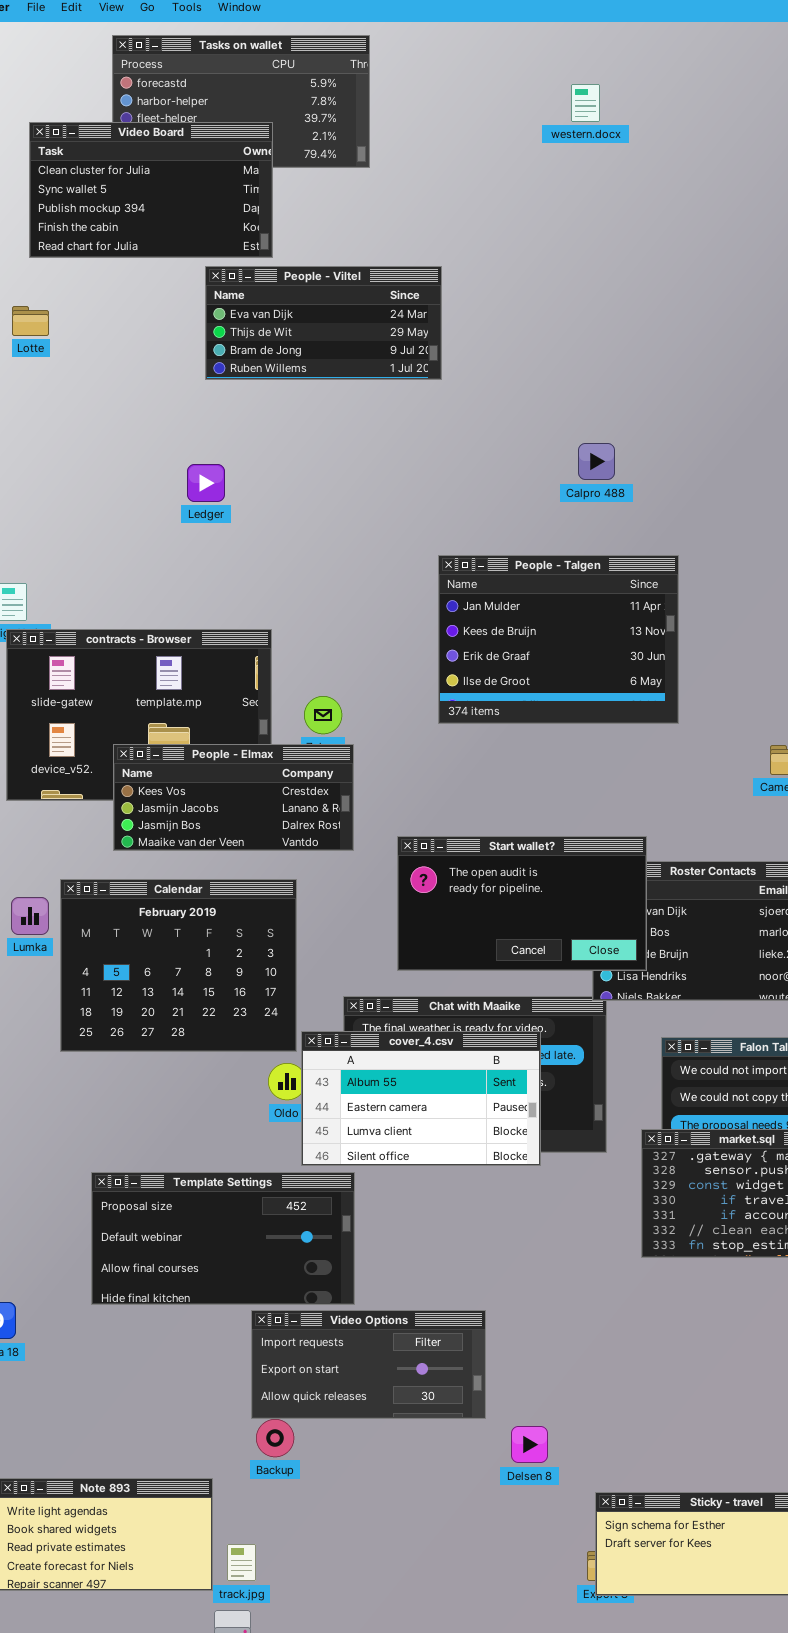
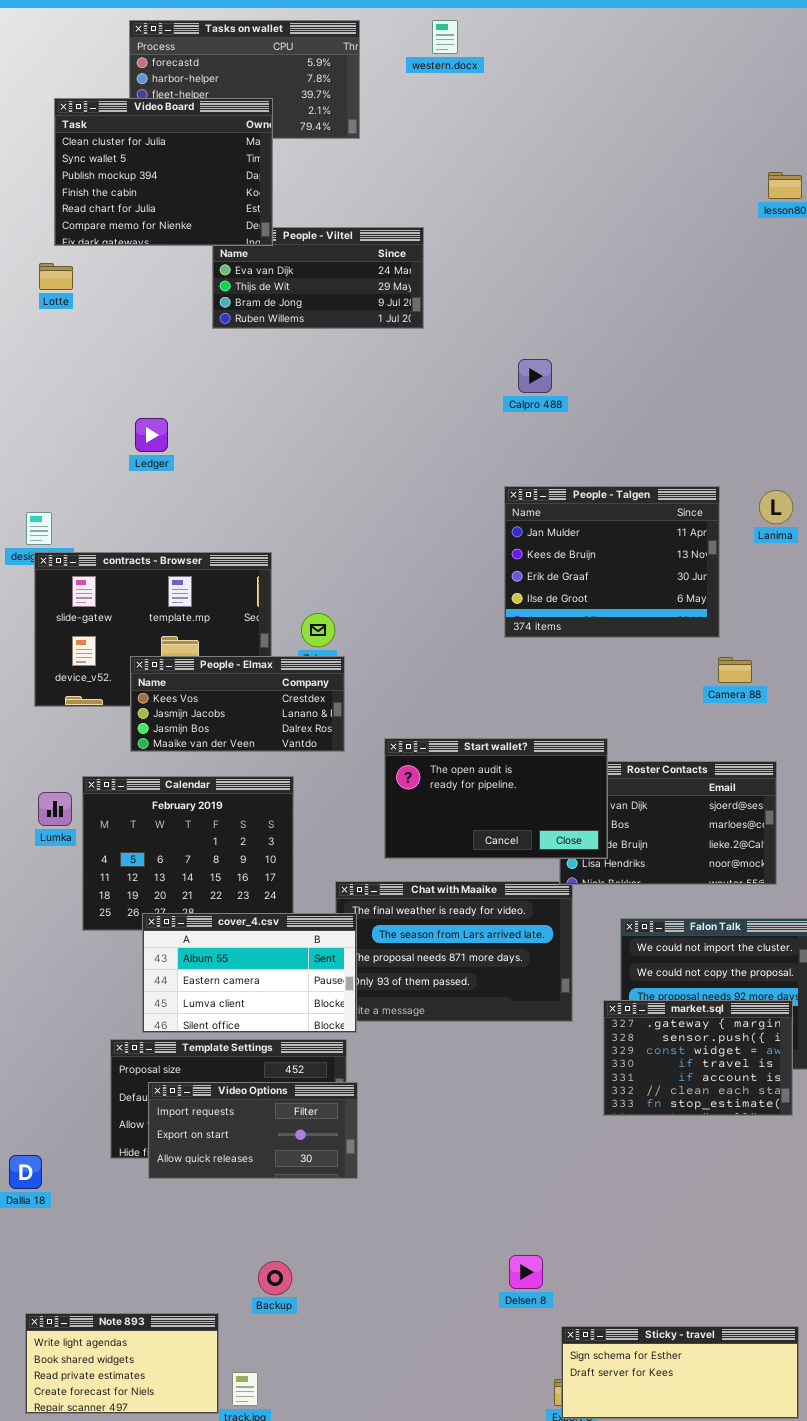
western.docx: [571,84,600,122] -> [432,20,458,54], moved
Video Board: [29,122,273,258] -> [54,98,273,246], resized
Calpro 488: [578,443,615,480] -> [518,359,552,393], moved
Ledger: [187,464,225,502] -> [135,418,168,452], moved
People - Talgen: [438,555,679,724] -> [504,486,720,638], moved
cover_4.csv: [301,1031,541,1166] -> [142,913,357,1033], moved
Video Options: [251,1310,486,1419] -> [148,1082,358,1179], moved
Delsen 8: [511,1426,548,1463] -> [509,1255,543,1289], moved

